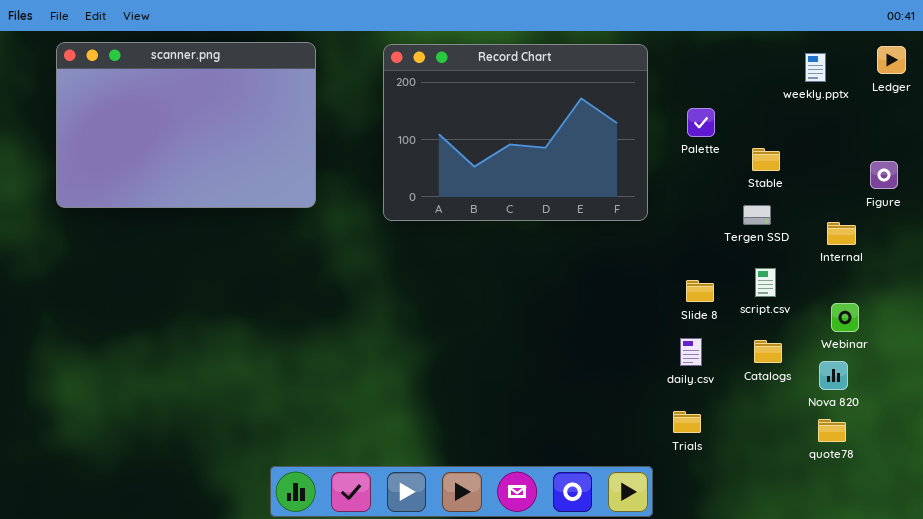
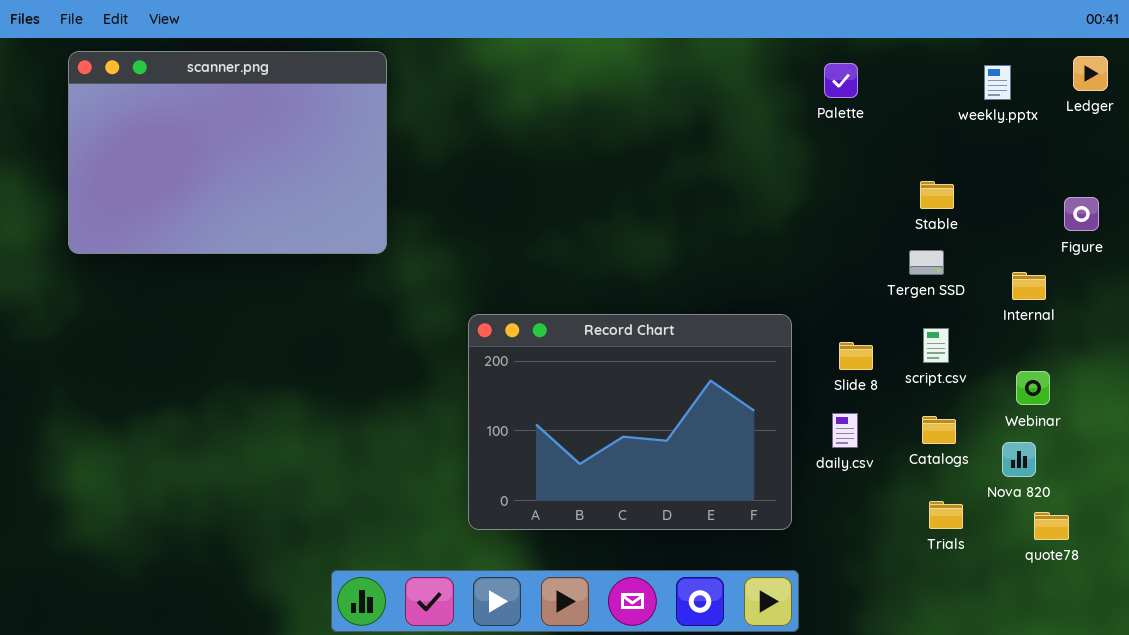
Record Chart: [383,44,648,221] -> [468,314,792,530], moved
Palette: [687,108,715,137] -> [824,63,858,98], moved
Trials: [673,411,701,433] -> [929,501,963,529], moved
quote78: [818,419,846,442] -> [1034,512,1069,540], moved

